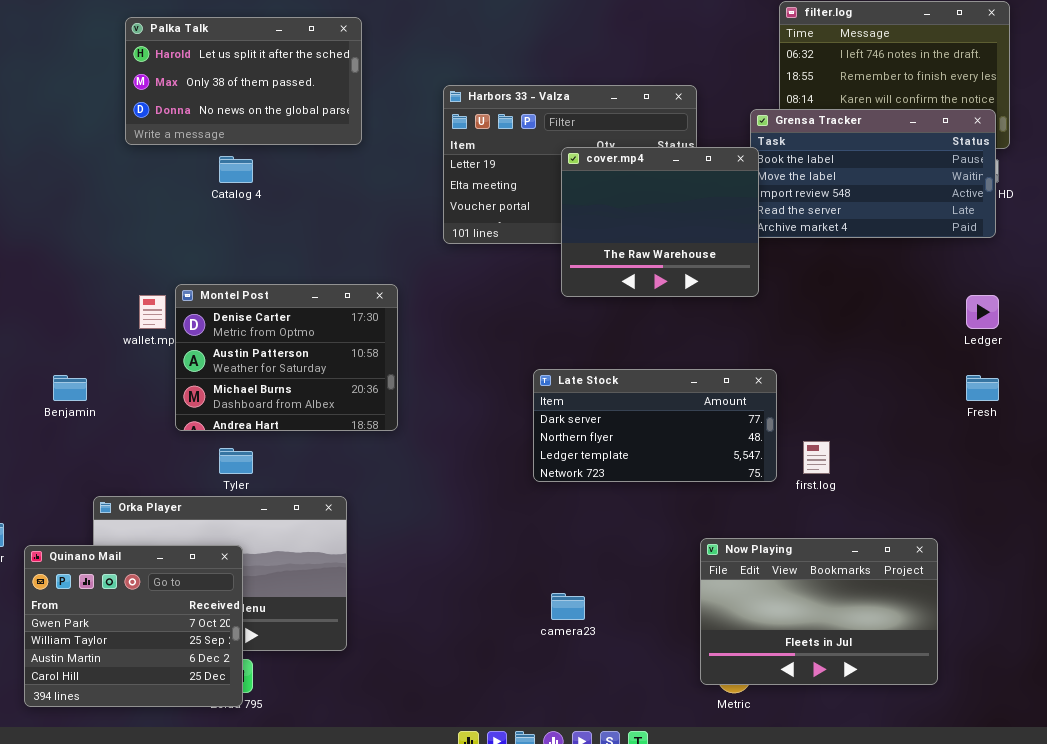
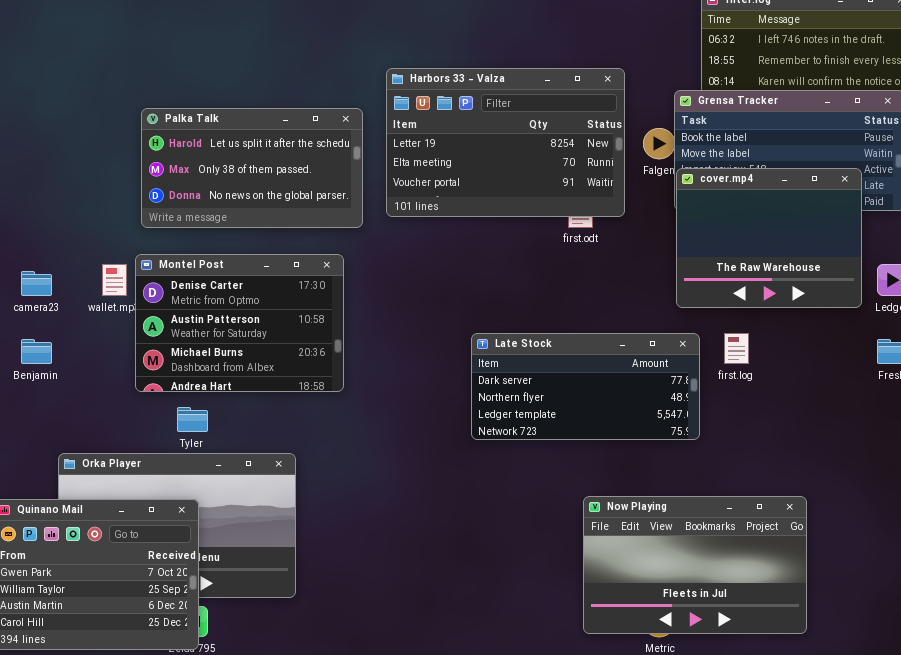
Palka Talk: [125,17,362,145] -> [141,108,363,228], moved
cover.mp4: [561,147,759,297] -> [676,168,862,308], moved
first.log: [803,441,830,474] -> [724,333,749,364], moved
Now Playing: [700,538,938,685] -> [583,496,807,634], moved
camera23: [551,593,585,620] -> [21,271,52,296], moved

